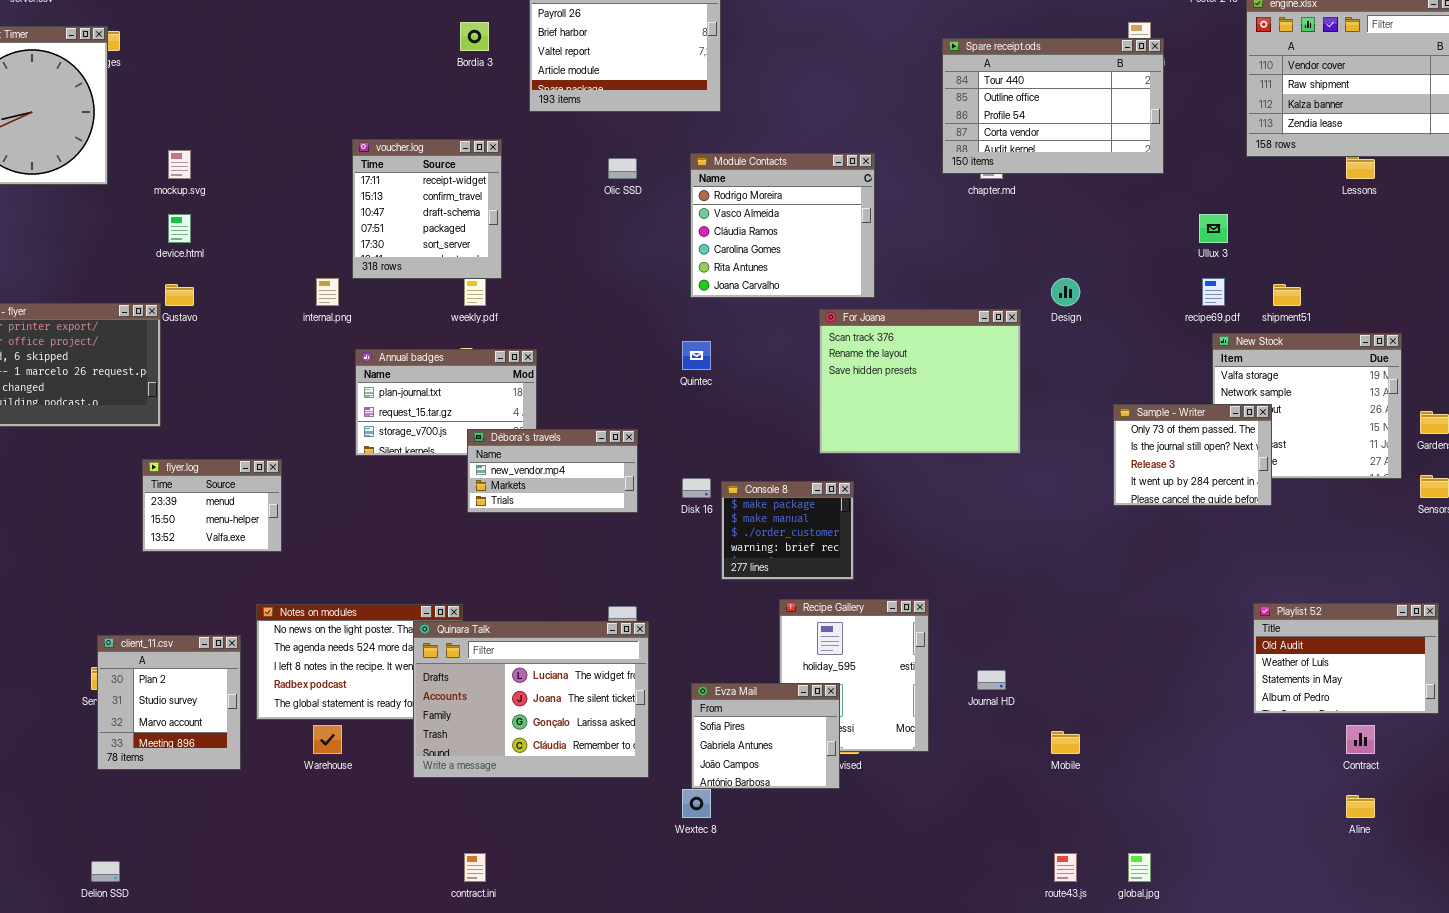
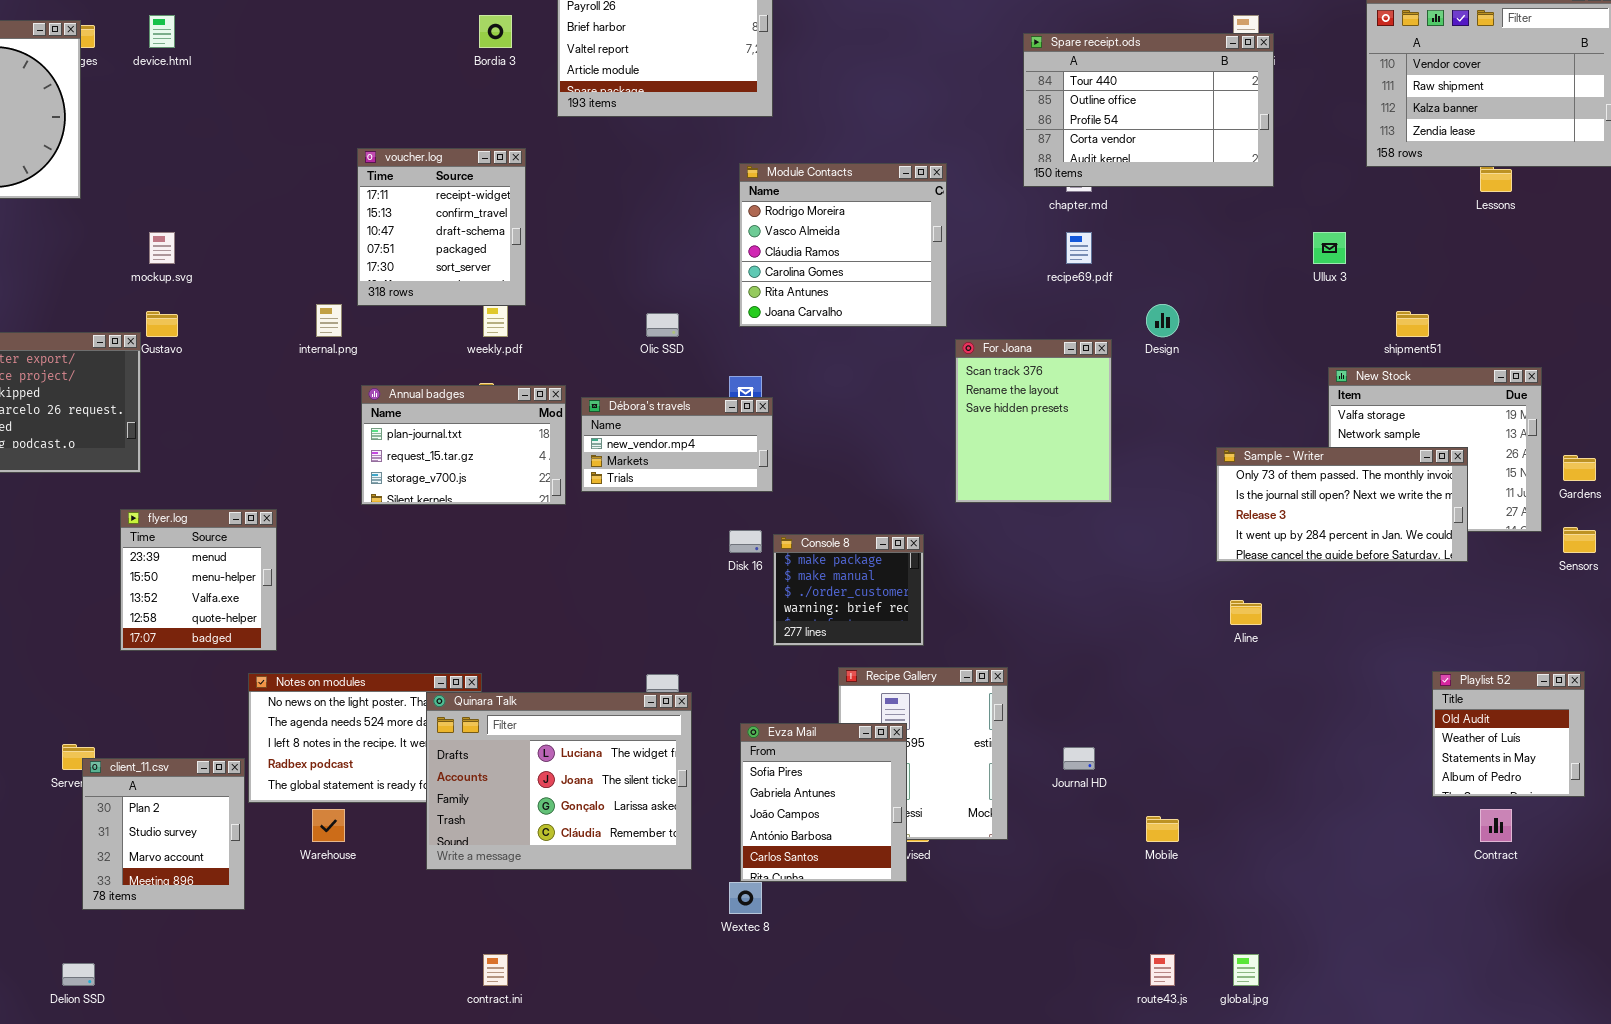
mockup.svg: [168,150,191,179] -> [149,232,175,264], moved
Olic SSD: [608,158,637,179] -> [646,313,679,337], moved
device.html: [168,214,191,243] -> [149,15,175,48], moved
recipe69.pdf: [1202,278,1225,306] -> [1066,232,1092,264], moved
For Joana: [819,309,1021,454] -> [955,339,1112,503], resized
Sample - Writer: [1113,404,1272,506] -> [1216,447,1468,562], resized
Débora's travels: [467,429,638,513] -> [581,397,773,492], moved
flyer.log: [142,459,282,552] -> [120,509,277,651], resized
Playlist 52: [1253,603,1439,714] -> [1432,671,1585,797], resized
client_11.csv: [97,635,241,770] -> [82,758,245,910], moved
Evza Mail: [691,683,840,789] -> [740,723,907,882], resized
Aline: [1346,795,1375,818] -> [1230,600,1262,625], moved

